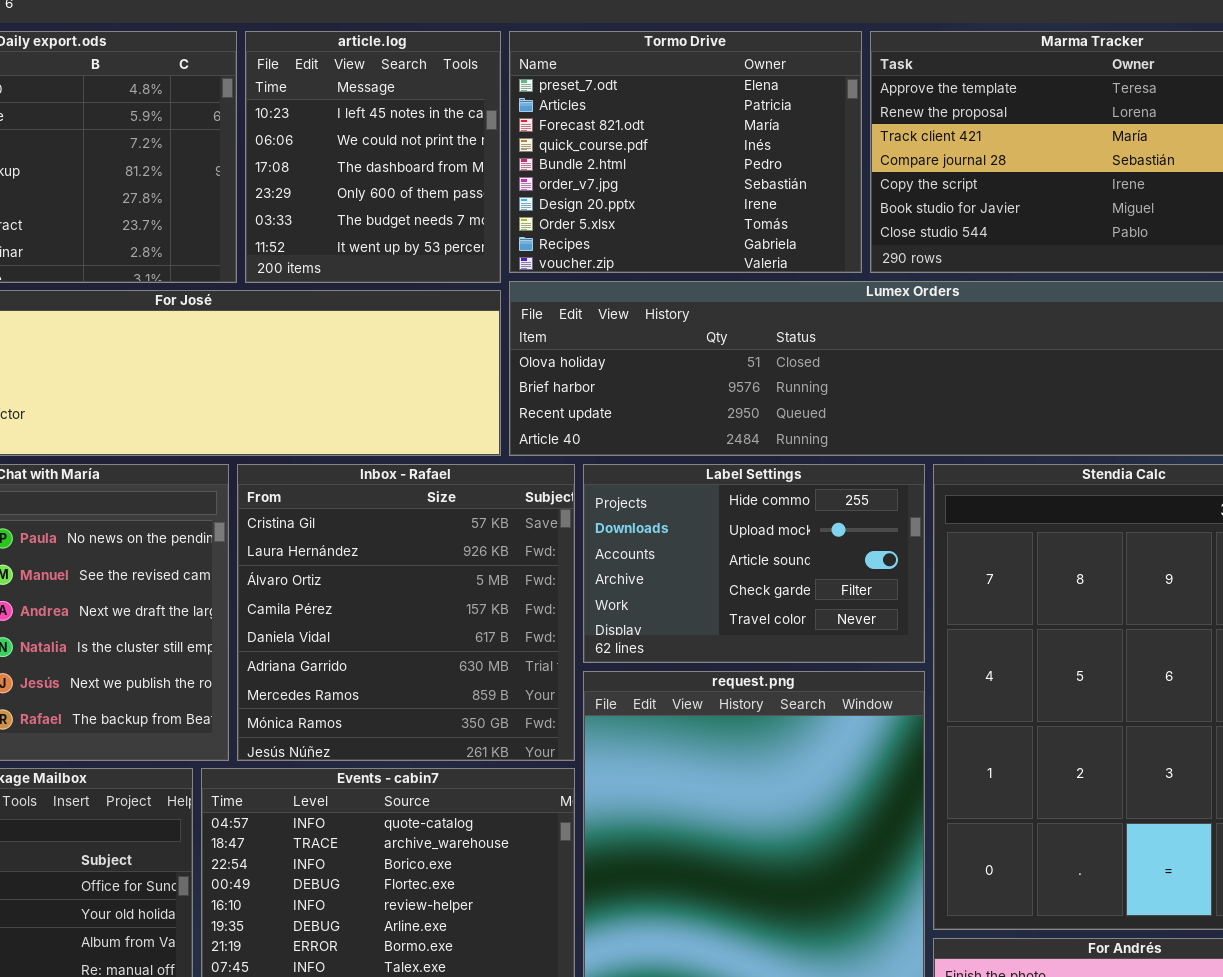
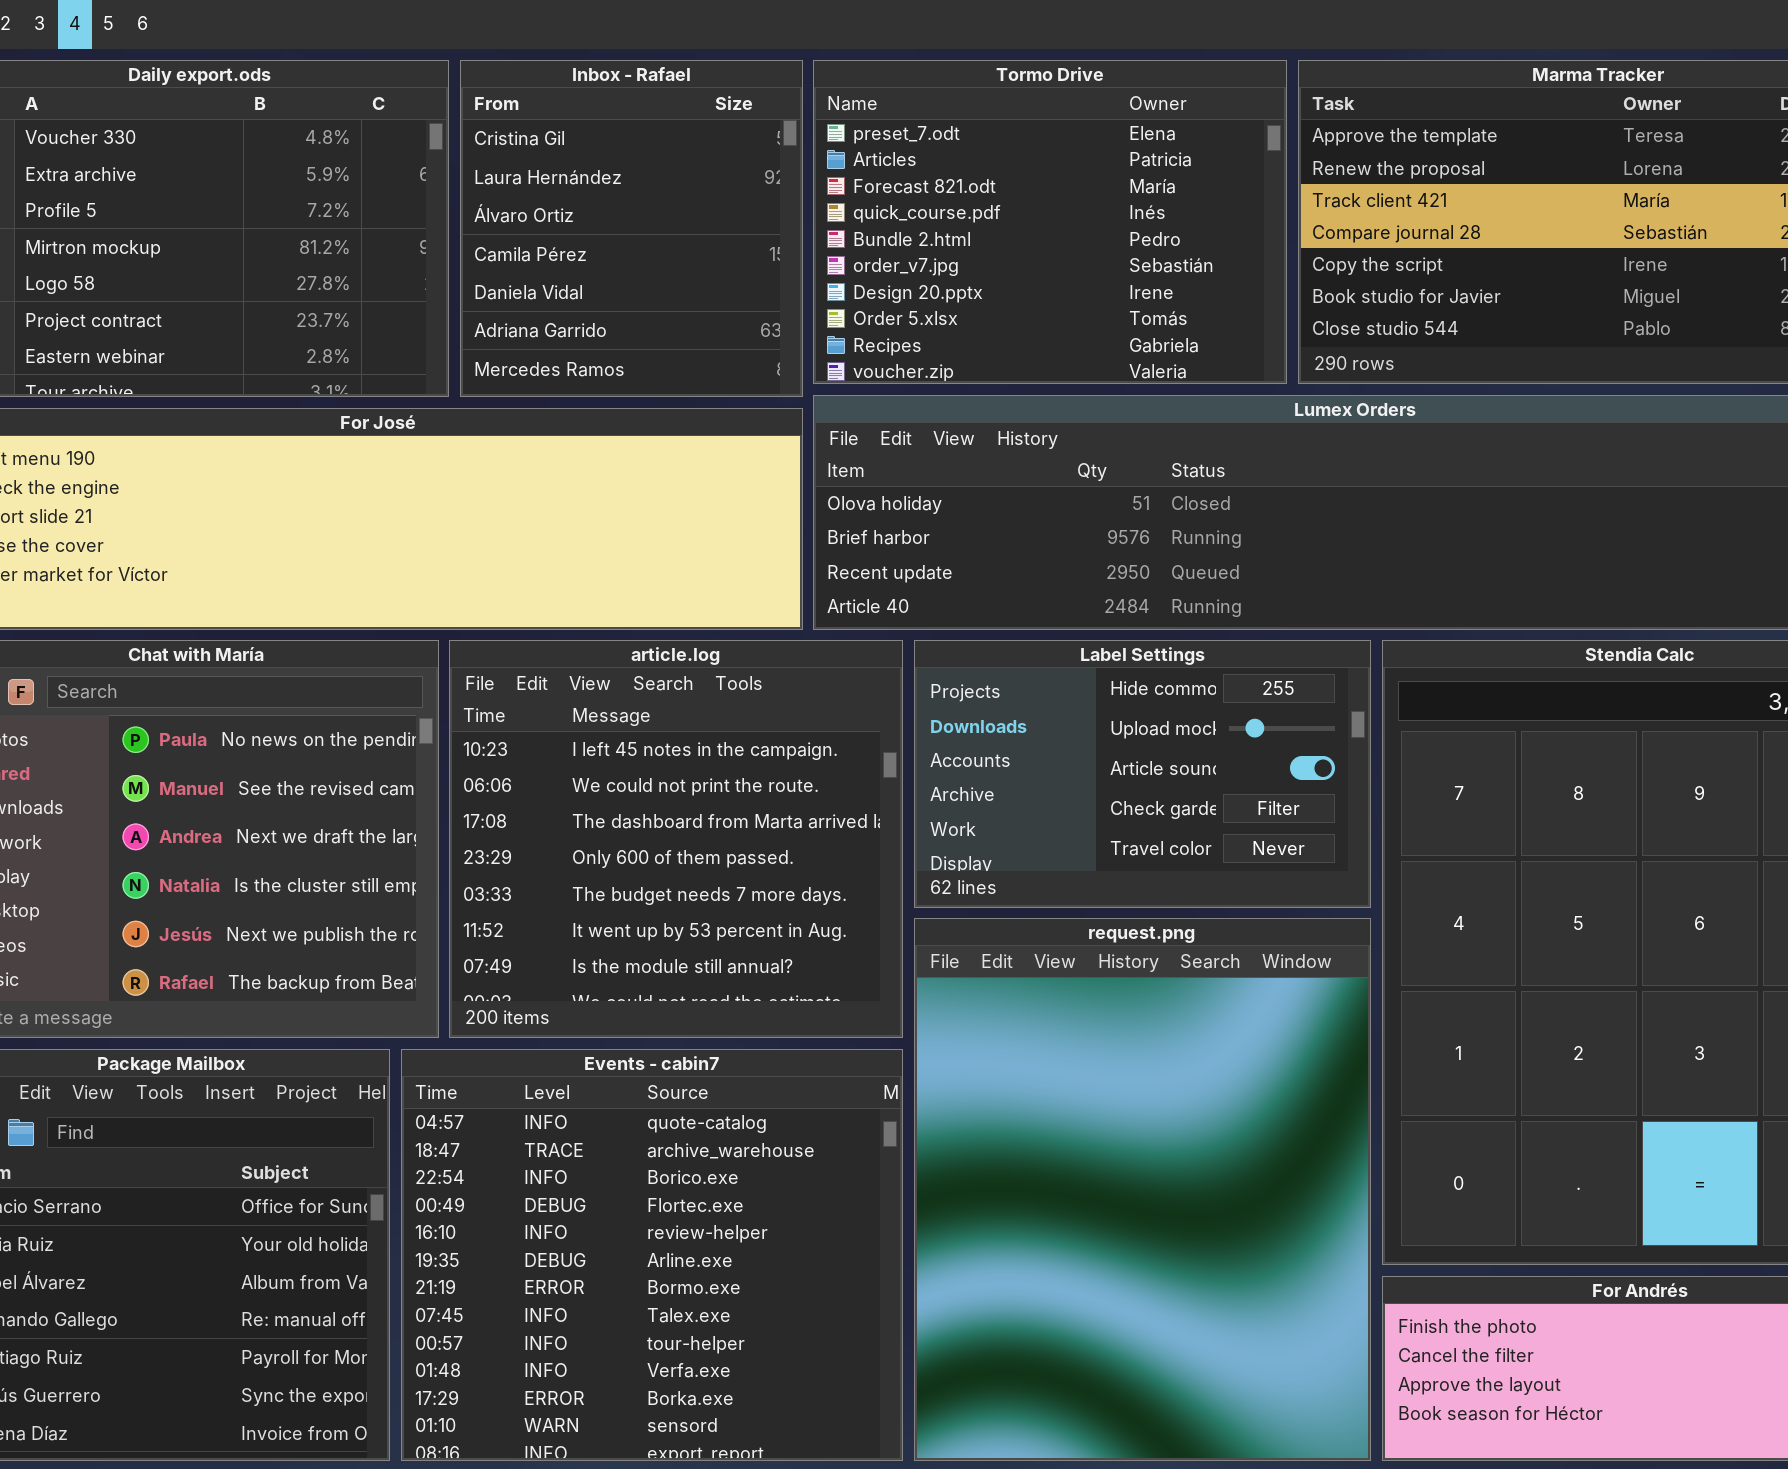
article.log: [245,31,501,283] -> [449,640,903,1038], moved, resized
Inbox - Rafael: [237,464,575,761] -> [460,60,803,397], moved, resized

